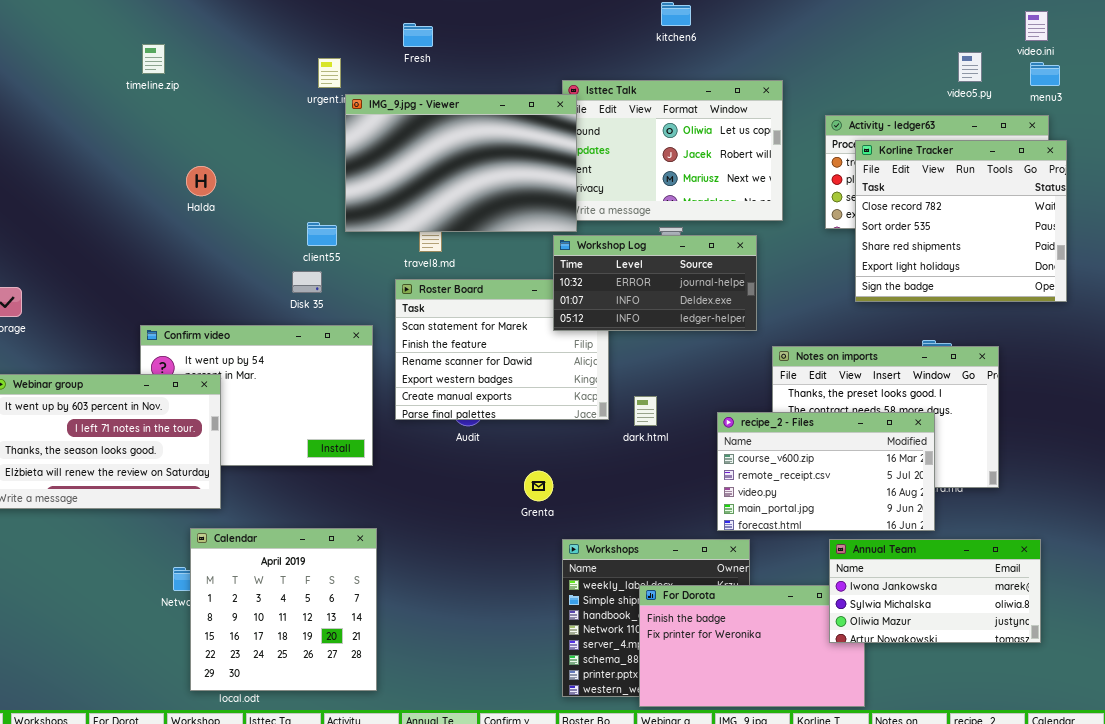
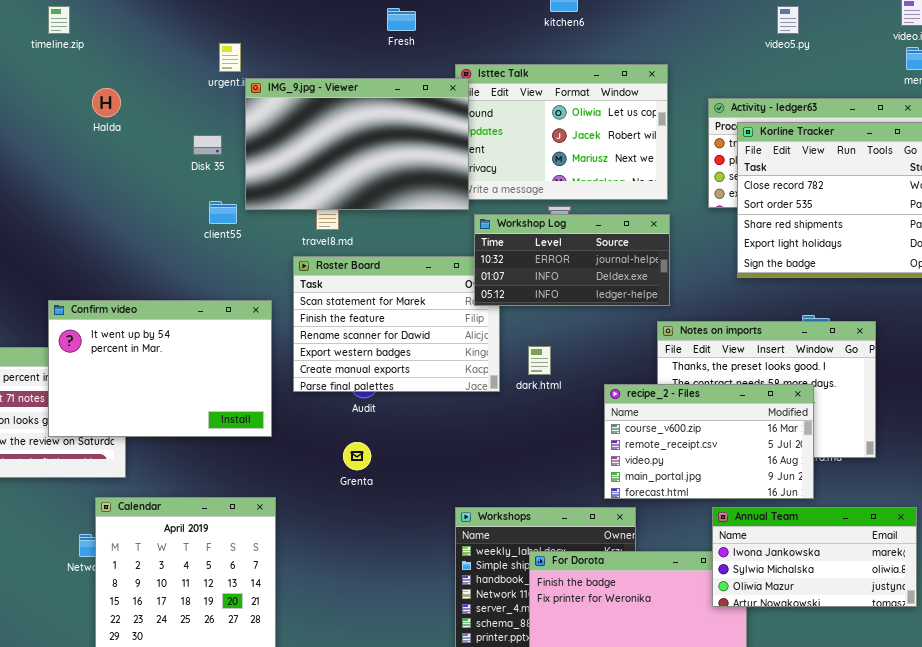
Fresh: [403,23,433,47] -> [387,8,416,31], moved
timeline.zip: [142,44,165,74] -> [48,6,70,34], moved
video5.py: [958,52,982,82] -> [777,6,799,34], moved
Halda: [186,166,216,196] -> [92,88,121,117], moved
Workshop Log: [553,235,757,331] -> [474,214,670,306], moved
Disk 35: [292,271,322,293] -> [193,135,222,155], moved
Confirm video: [140,325,373,466] -> [48,300,272,437], raised
dark.html: [634,396,657,426] -> [528,346,551,375], moved
Grenta: [524,471,553,501] -> [343,442,371,470], moved

